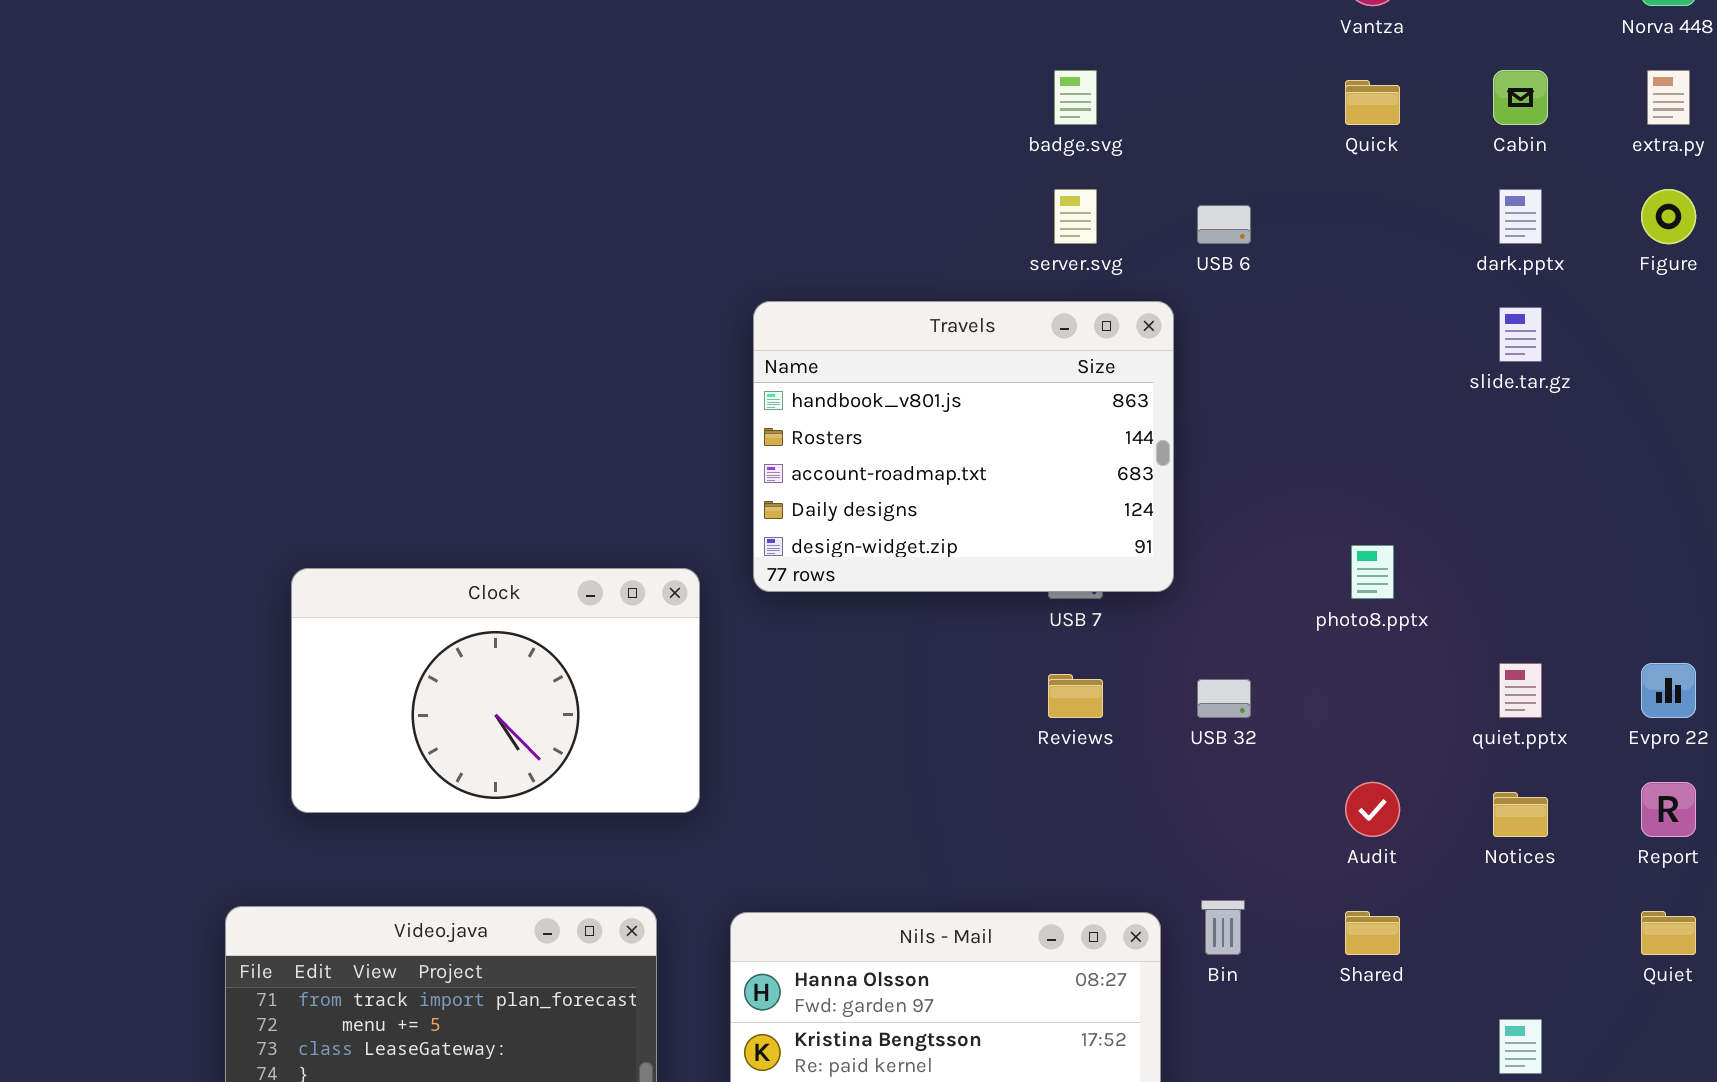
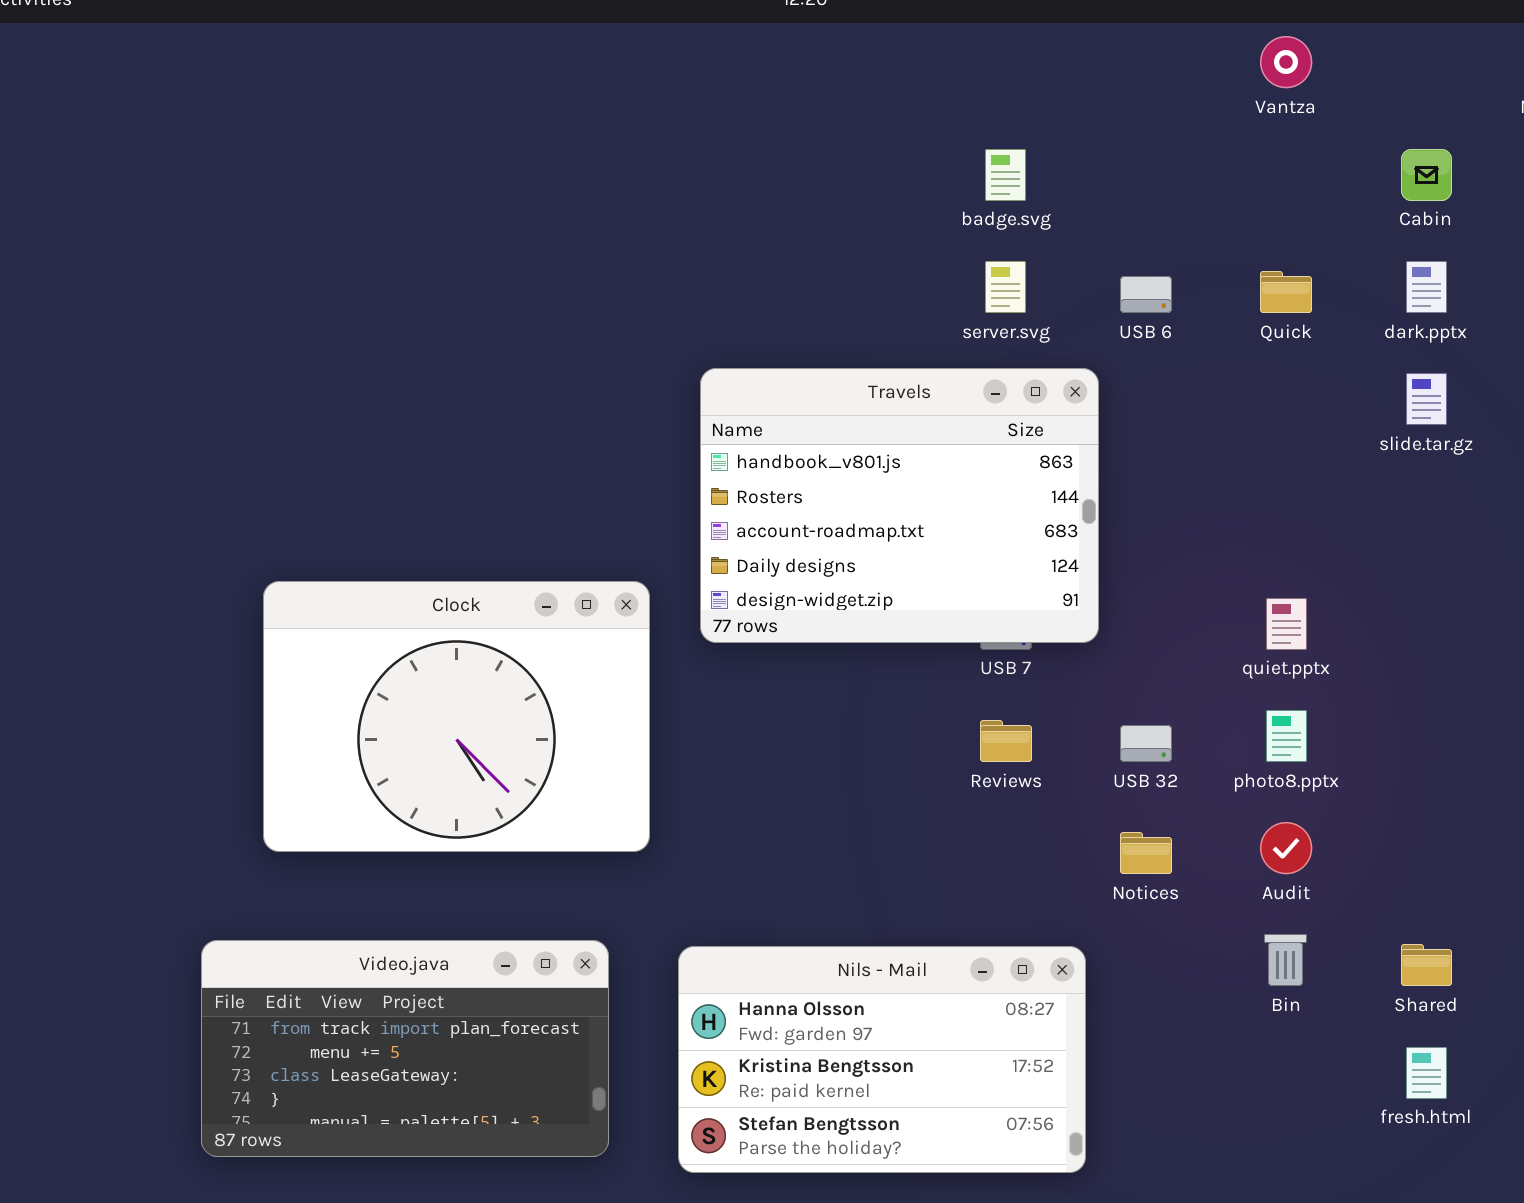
Quick: [1345,80,1400,125] -> [1260,271,1312,313], moved
photo8.pptx: [1351,545,1394,599] -> [1266,710,1307,762], moved
Clock: [291,568,700,813] -> [263,581,650,852], resized
quiet.pptx: [1499,663,1542,718] -> [1266,598,1307,650], moved
Notices: [1493,792,1548,837] -> [1120,832,1172,874], moved
Bin: [1201,900,1245,955] -> [1264,934,1307,986], moved
Shared: [1345,911,1400,955] -> [1401,944,1452,986], moved

